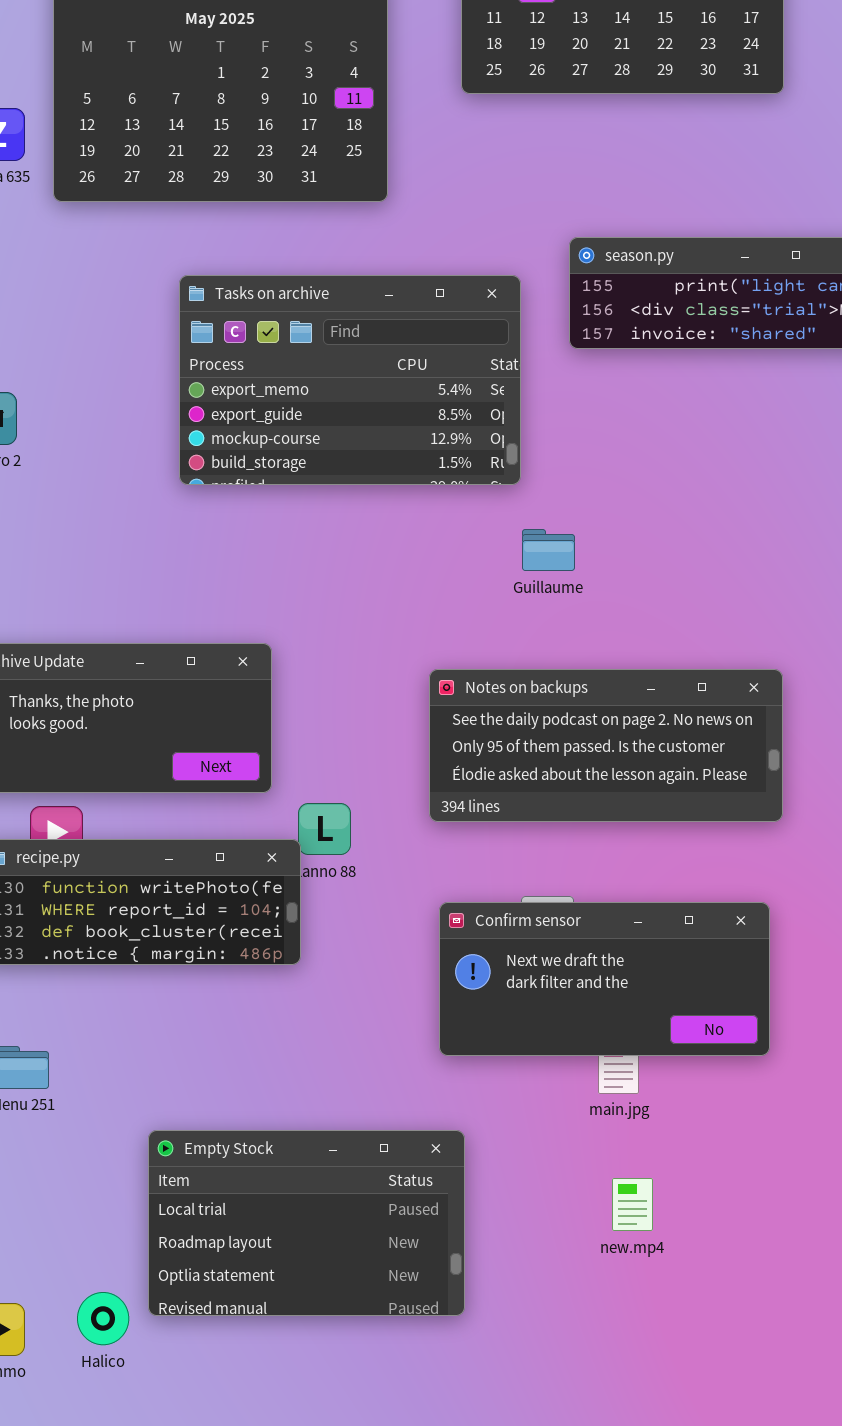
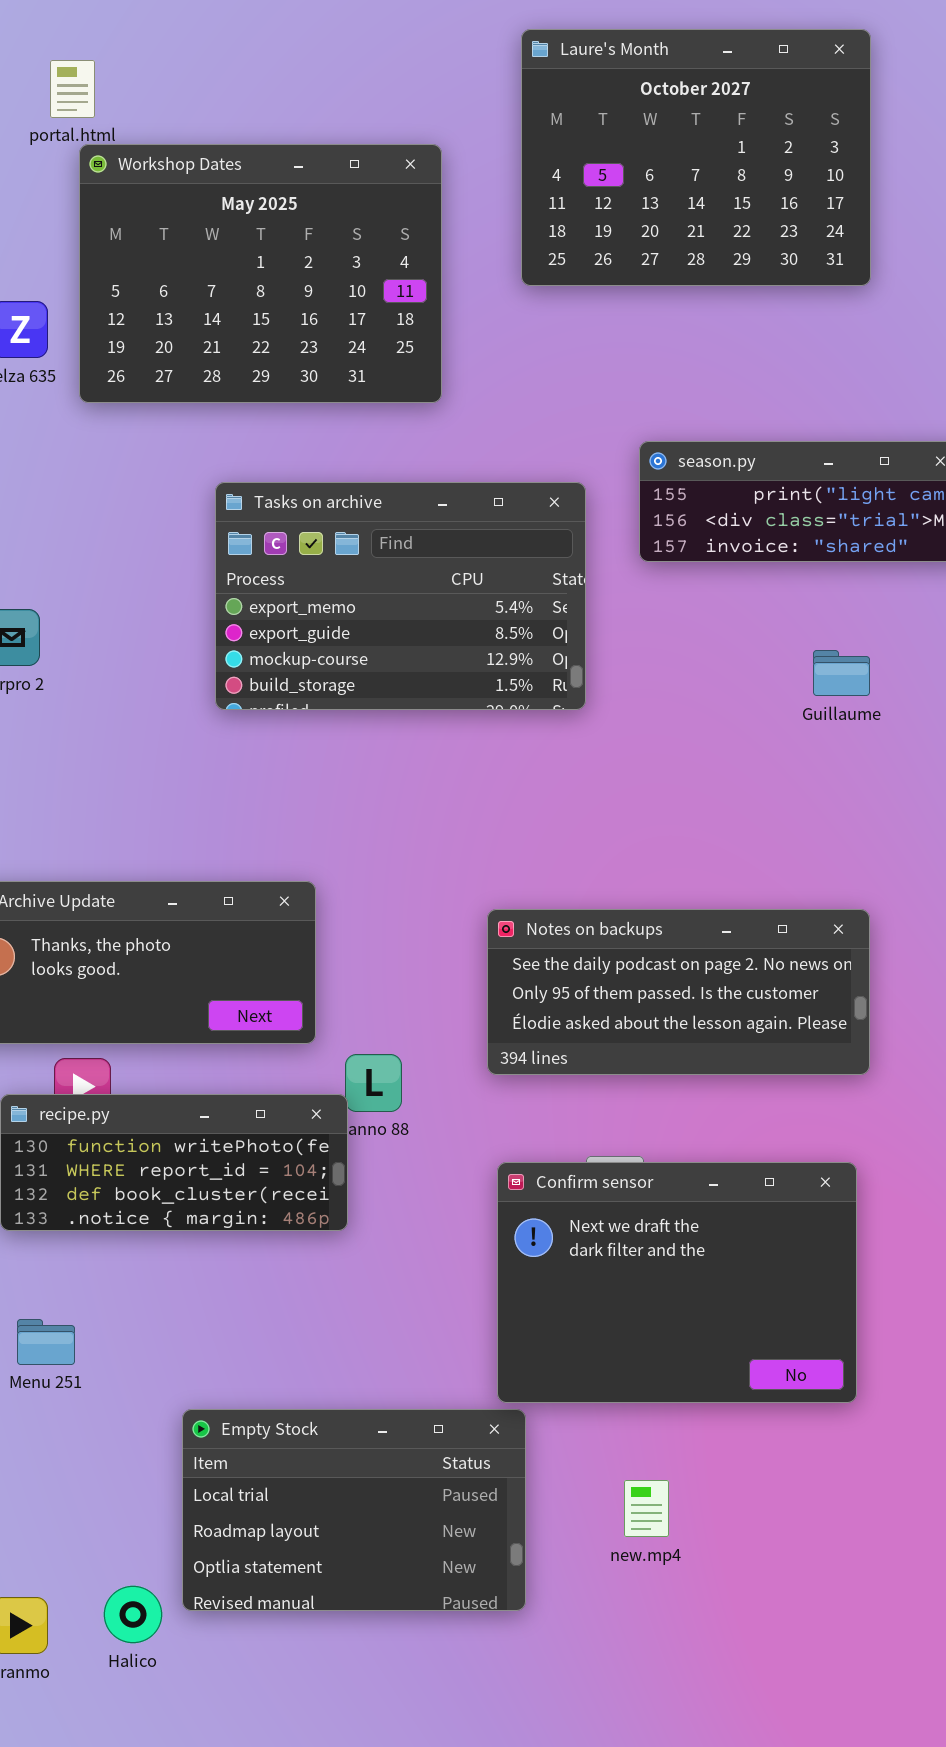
Guillaume: [522,529,575,571] -> [813,650,870,696], moved
Confirm sensor: [439,902,770,1056] -> [497,1162,857,1403], resized
new.mp4: [612,1178,653,1231] -> [624,1480,669,1537], moved

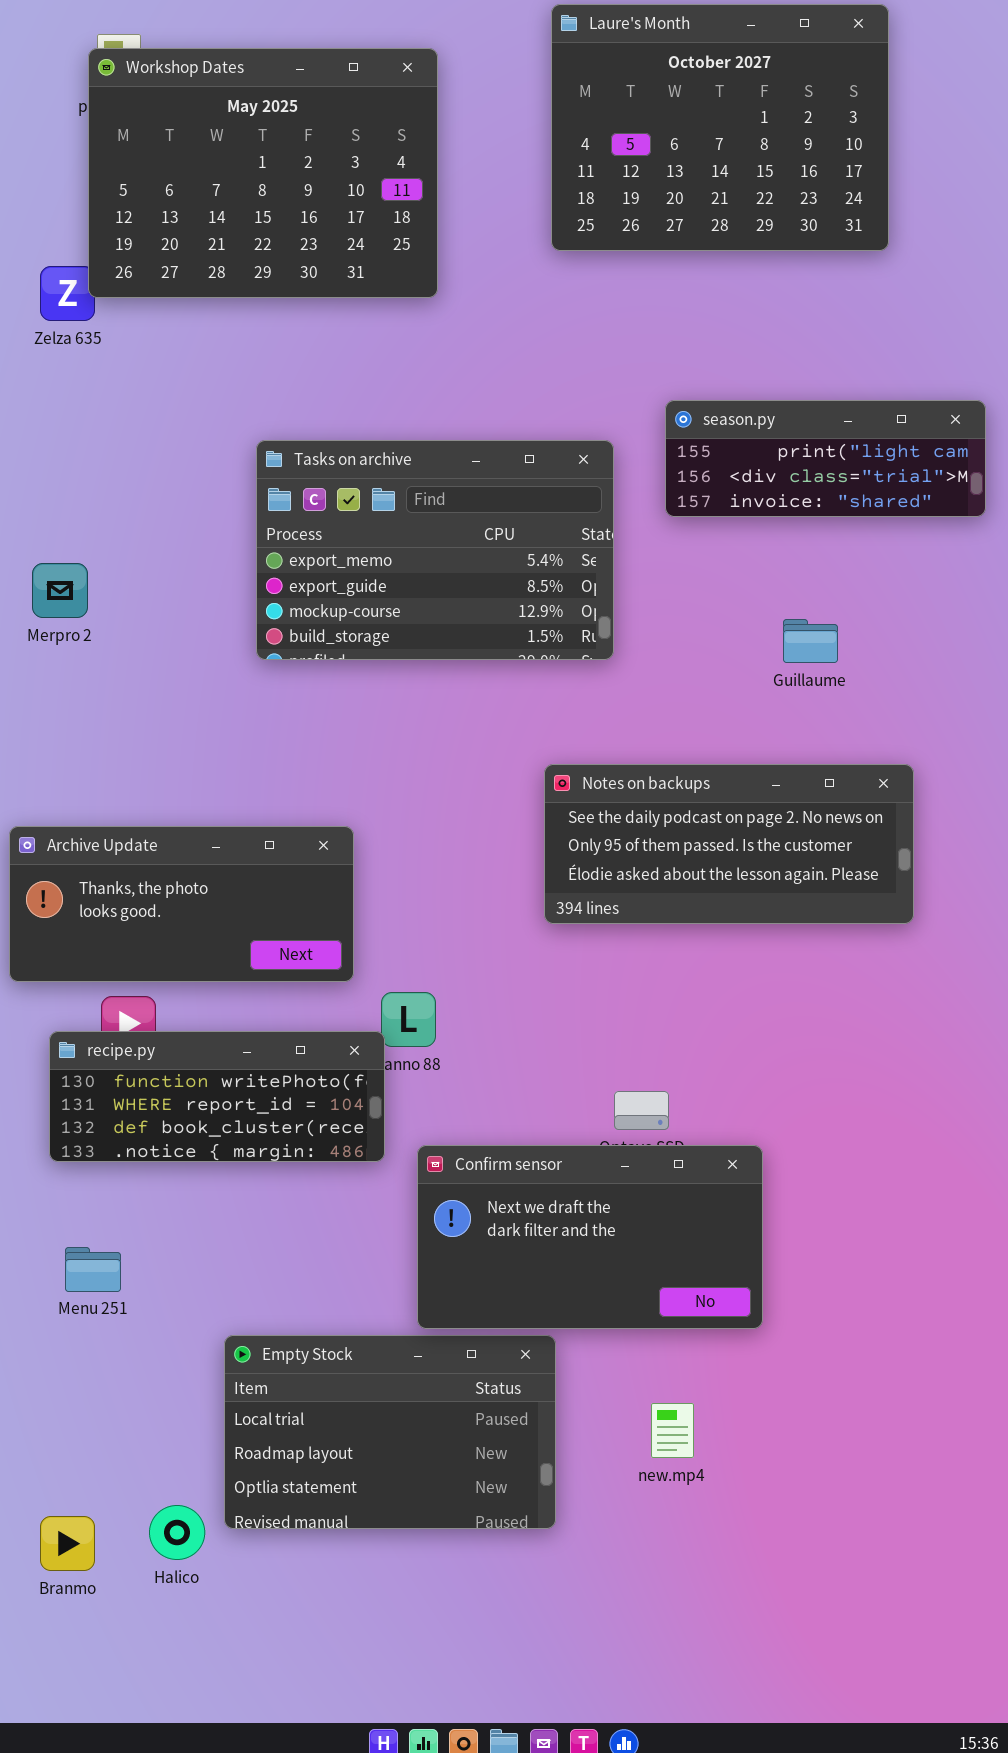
Workshop Dates: [79,144,442,403] -> [88,48,438,298], moved
Guillaume: [813,650,870,696] -> [783,619,838,663], moved
Notes on backups: [487,909,870,1075] -> [544,764,914,924], moved
Confirm sensor: [497,1162,857,1403] -> [417,1145,763,1329], moved, resized

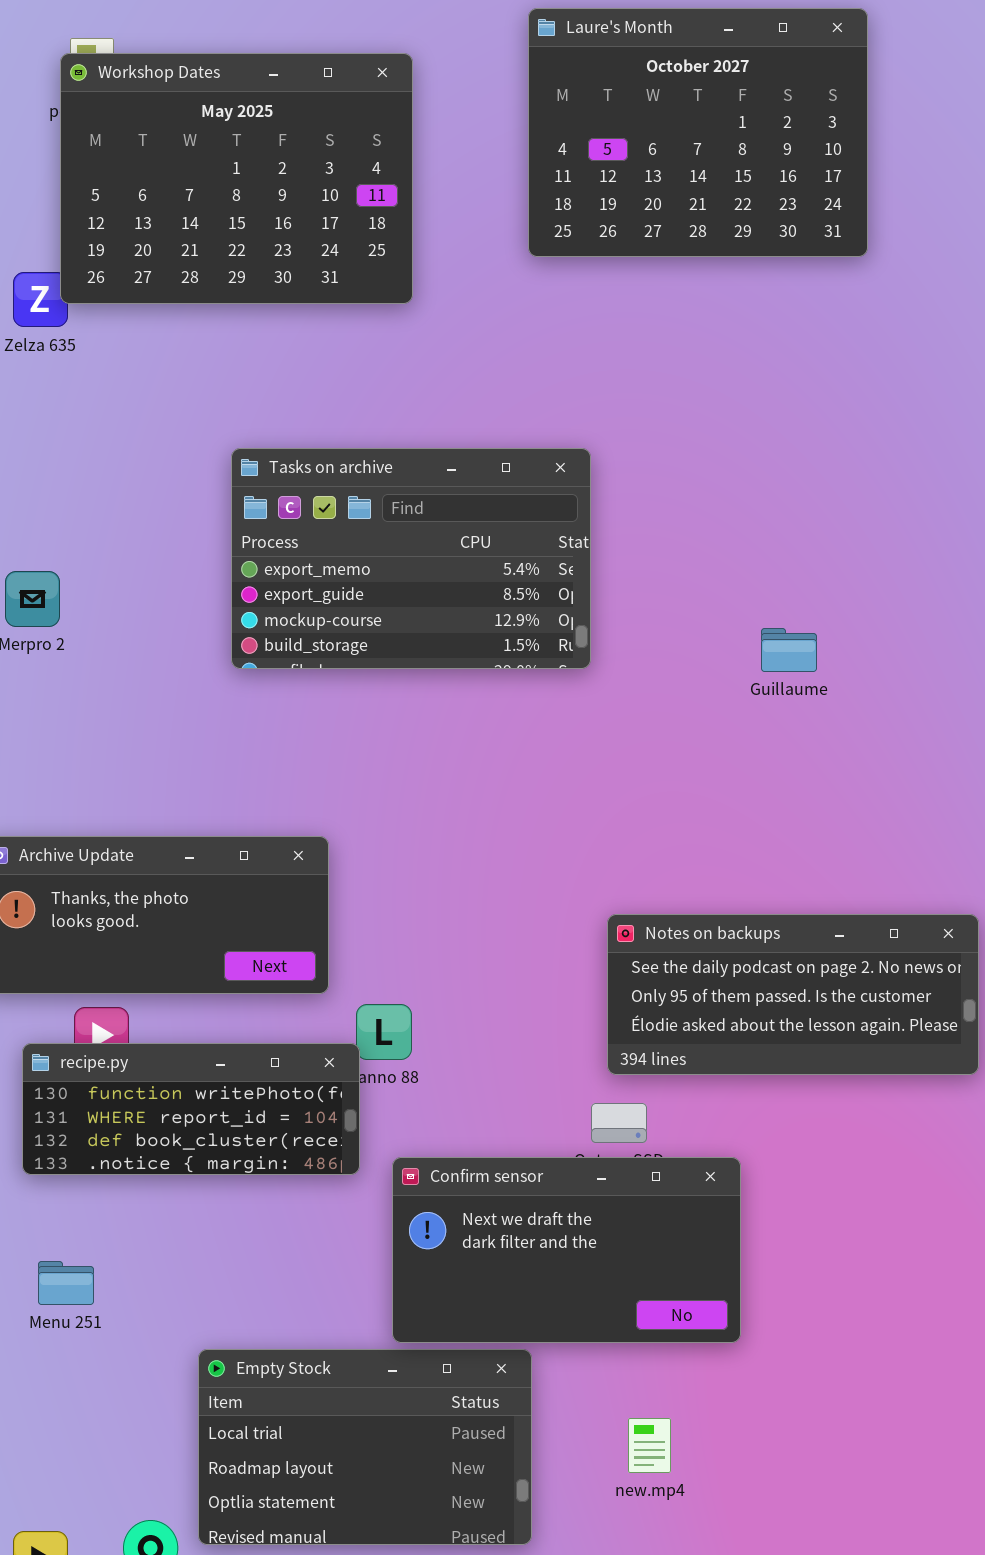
season.py: [665,400,986,517] -> none, closed
Notes on backups: [544,764,914,924] -> [607,914,979,1075], moved

